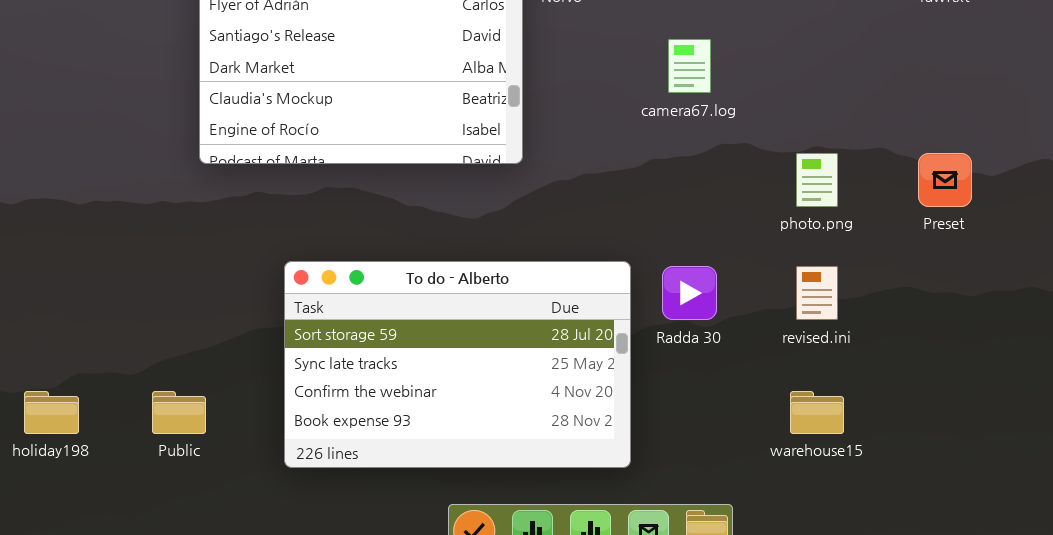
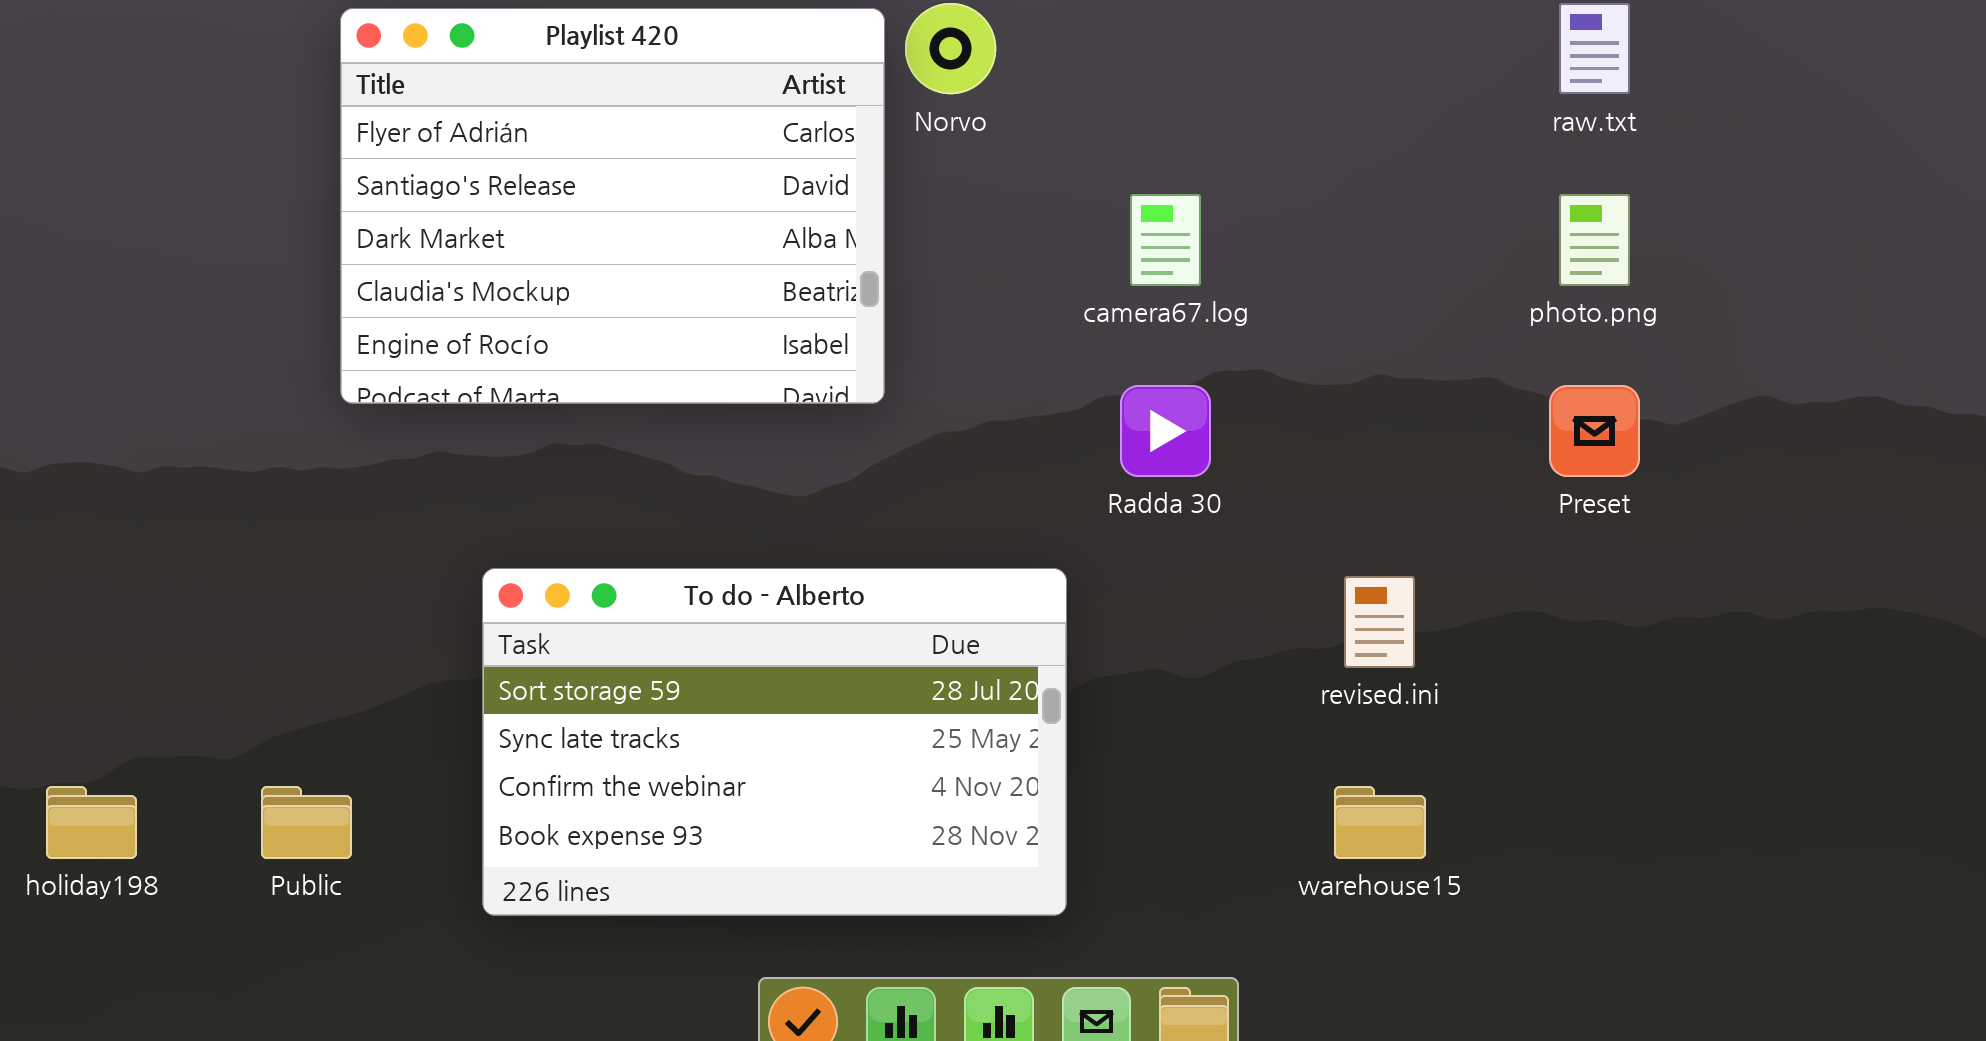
photo.png: [796,153,838,207] -> [1559,194,1630,286], moved
Radda 30: [662,266,717,320] -> [1120,385,1211,477], moved

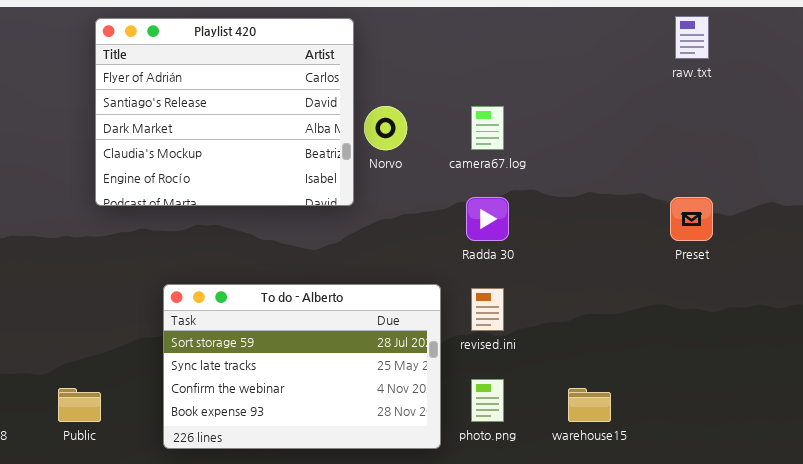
Norvo: [905,3,996,94] -> [364,106,407,150], moved
photo.png: [1559,194,1630,286] -> [471,379,504,422], moved
revised.ini: [1344,576,1415,668] -> [471,288,504,331], moved

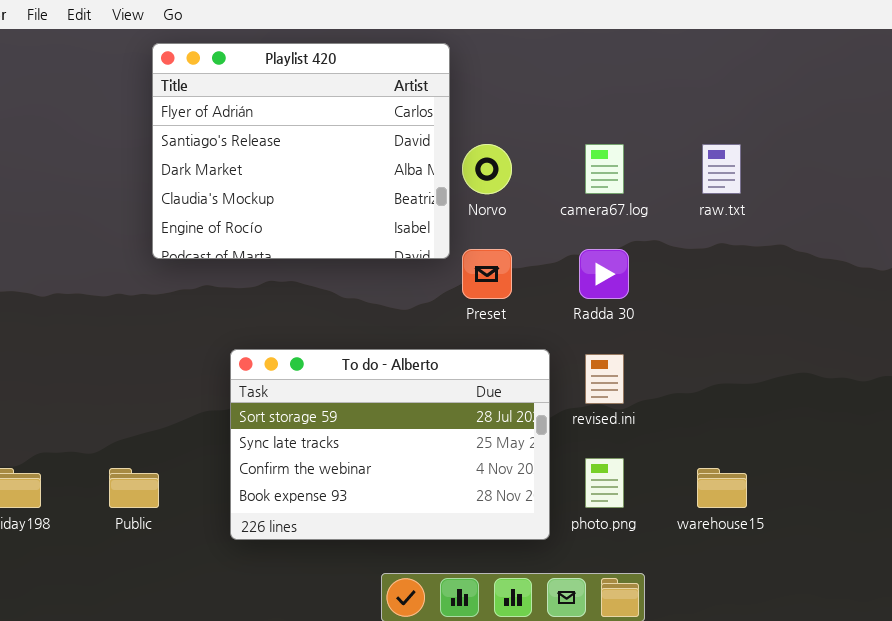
raw.txt: [675,16,709,59] -> [702,144,741,194], moved
Preset: [670,197,713,241] -> [462,249,512,299], moved

